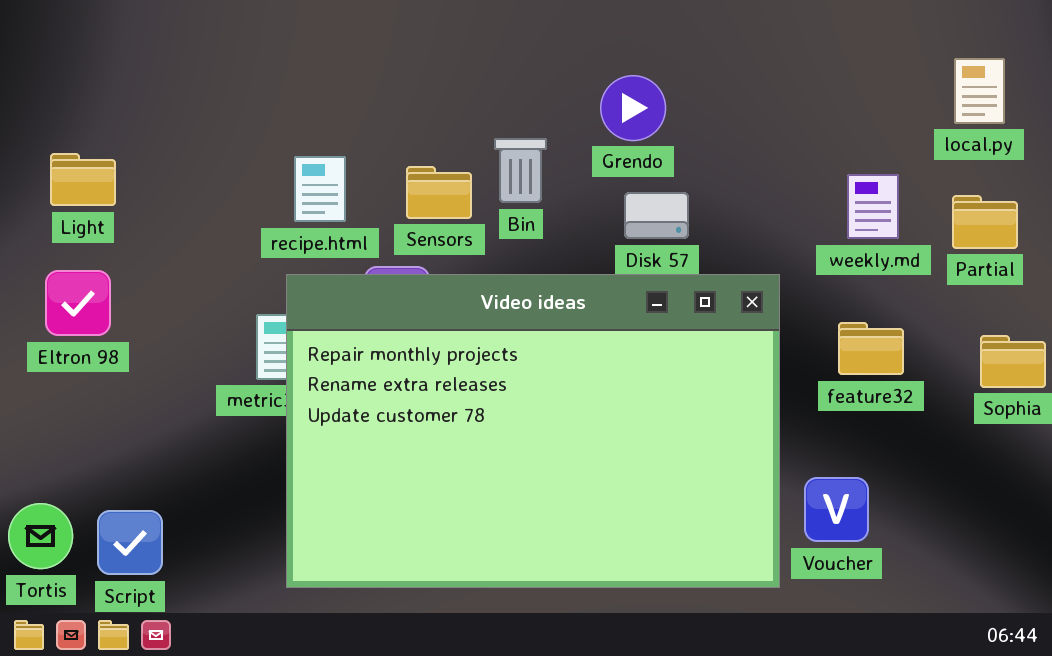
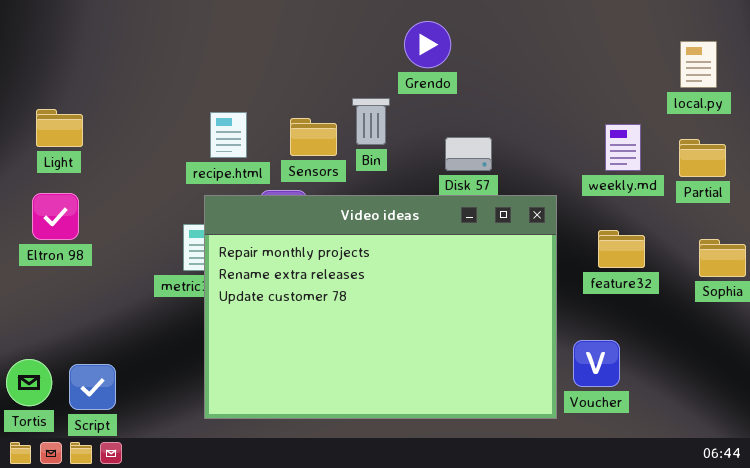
Grendo: [600,75,666,141] -> [404,21,451,68], moved

